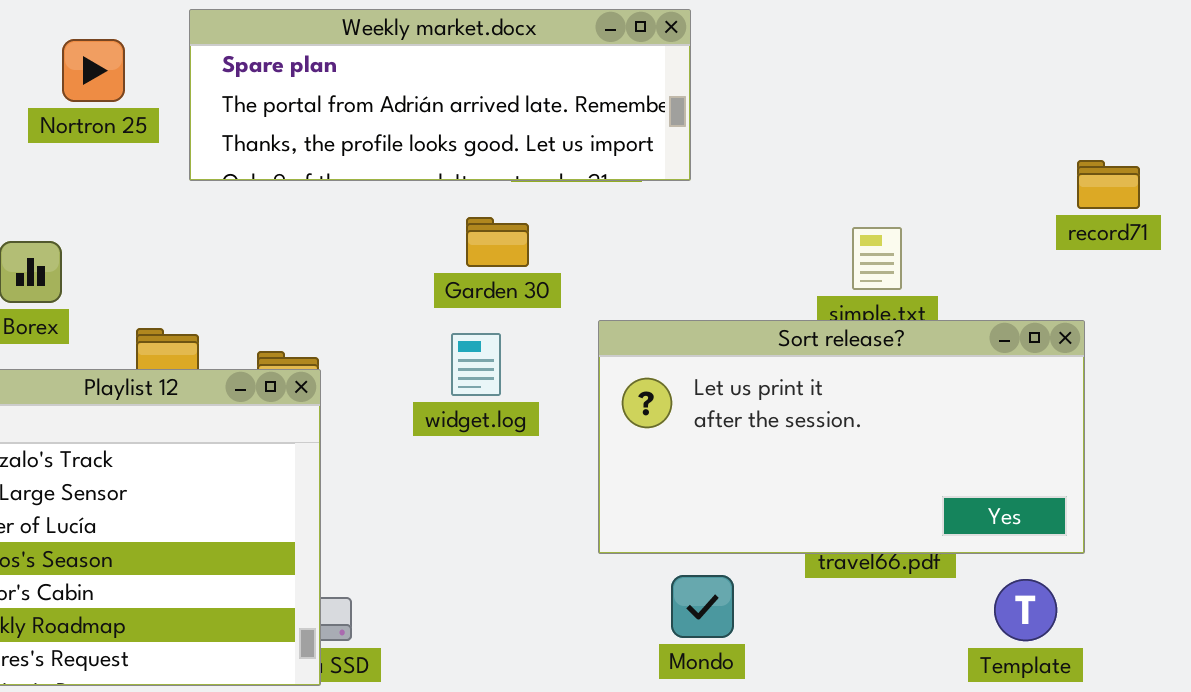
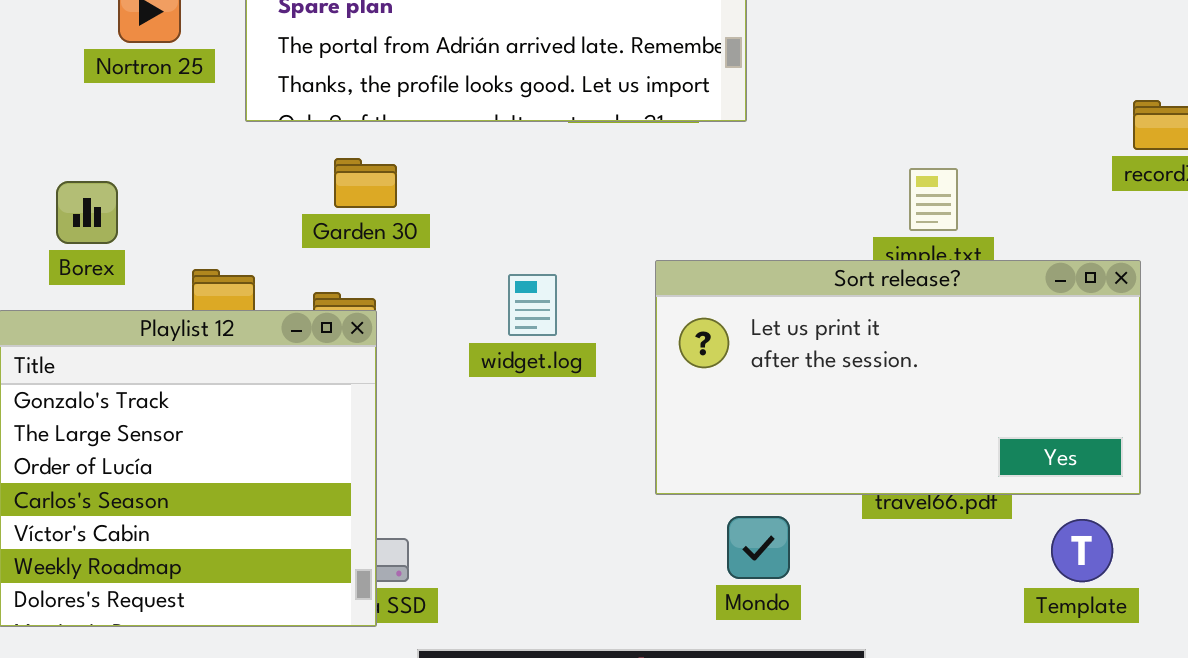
Garden 30: [466,217,529,267] -> [334,158,397,208], moved

